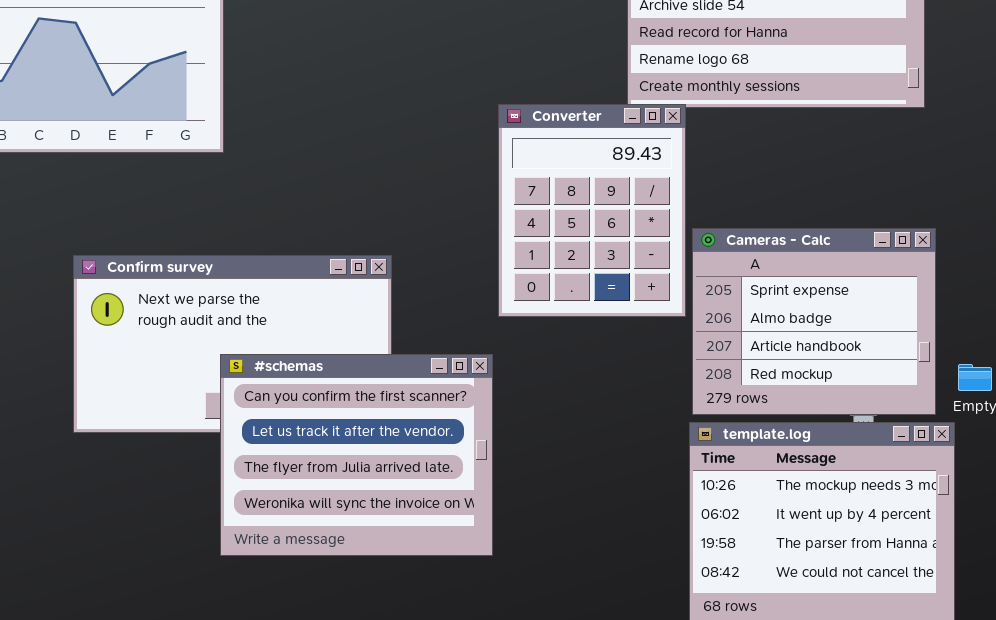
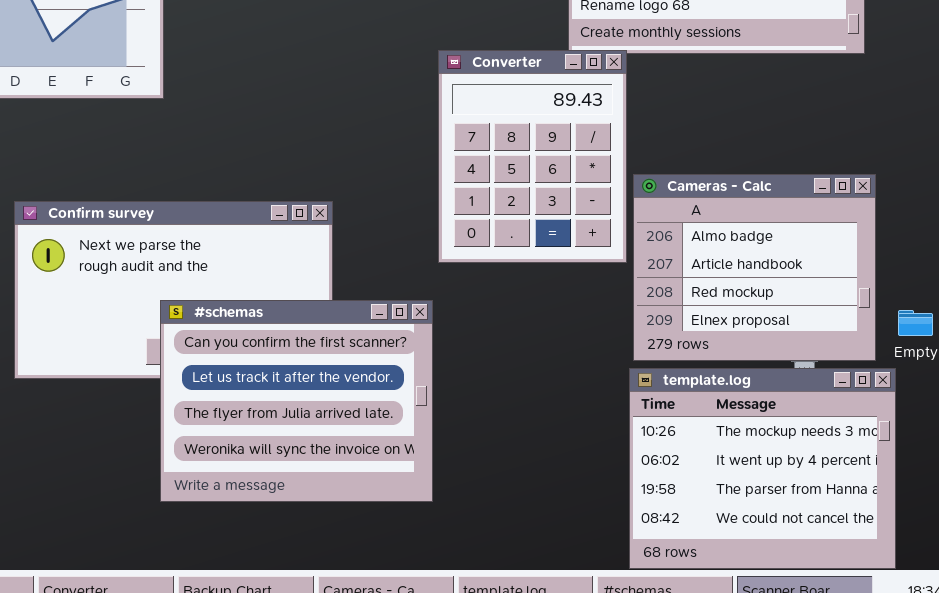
Cameras - Calc: [692,228,936,415] -> [633,174,876,361], scrolled down 1 row

